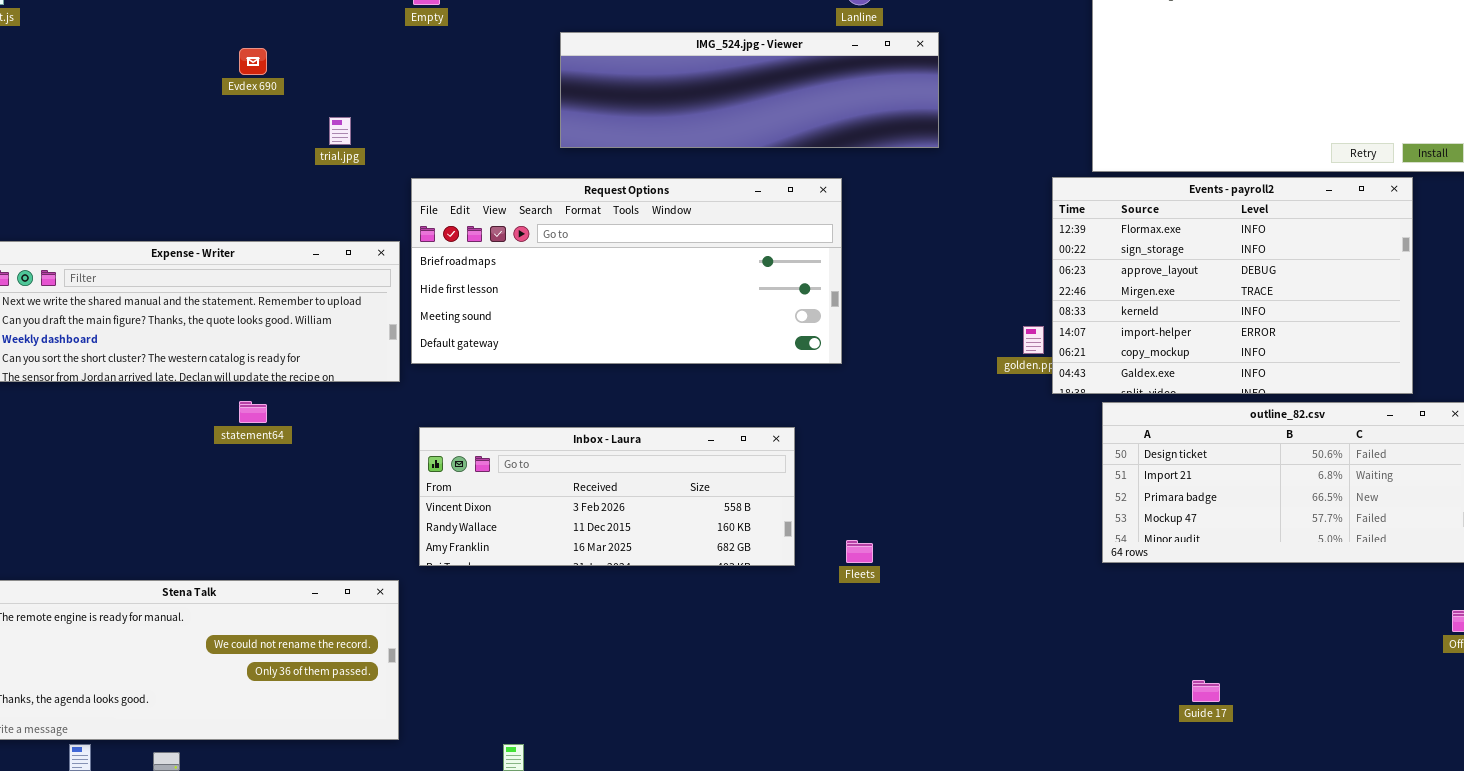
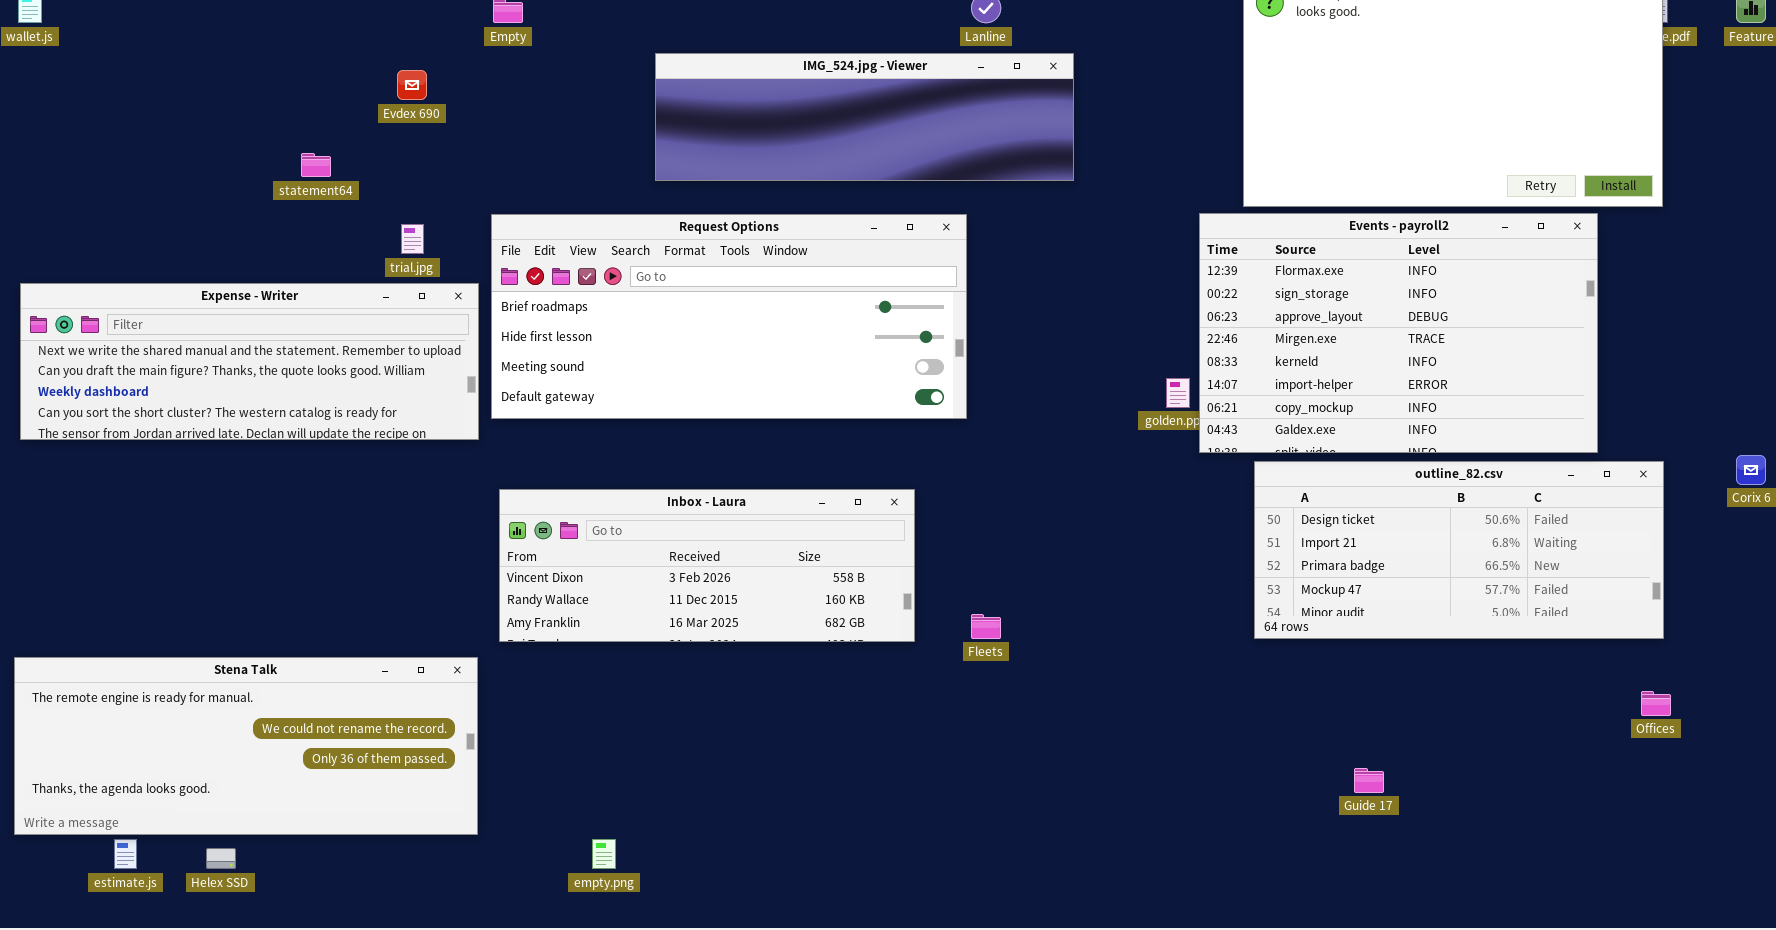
Evdex 690: [239,48,267,75] -> [397,70,427,100], moved
trial.jpg: [329,117,351,145] -> [401,224,424,254], moved
statement64: [239,401,267,423] -> [301,153,331,177], moved

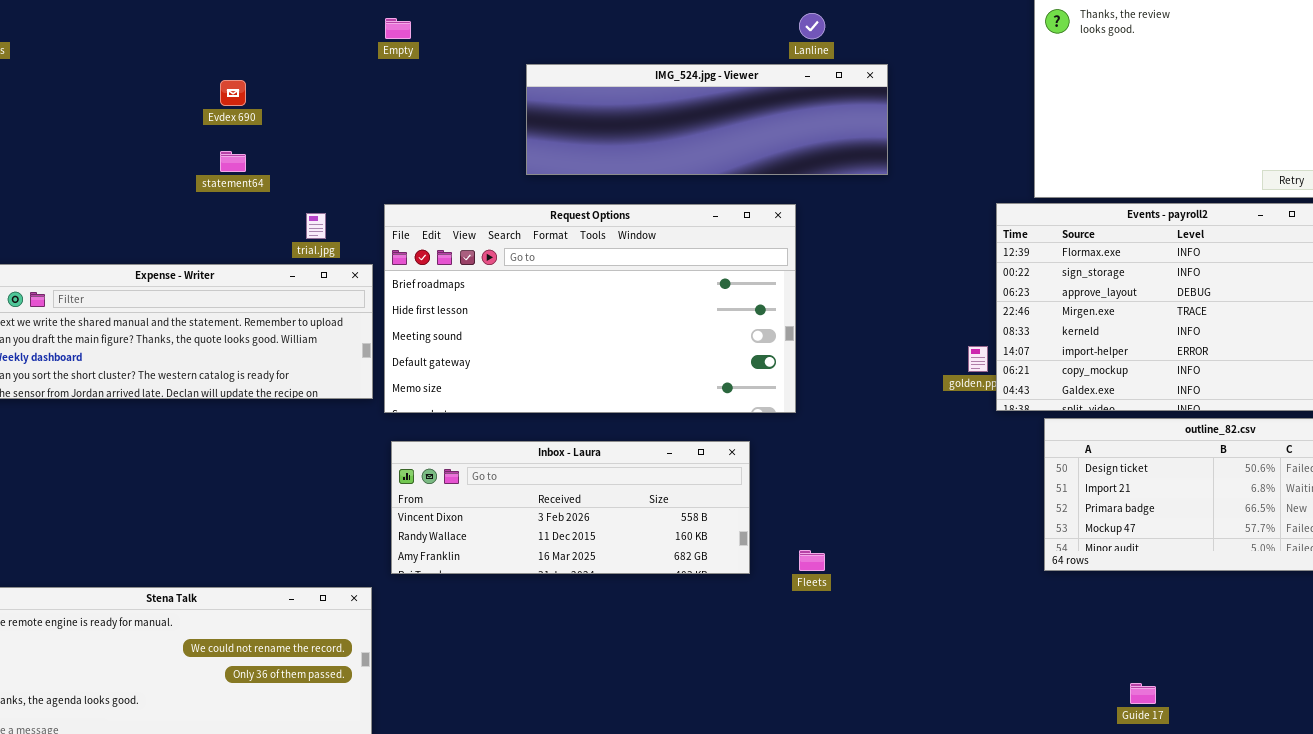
Evdex 690: [397,70,427,100] -> [220,80,246,106], moved
Request Options: [491,214,967,419] -> [384,204,796,413], resized

